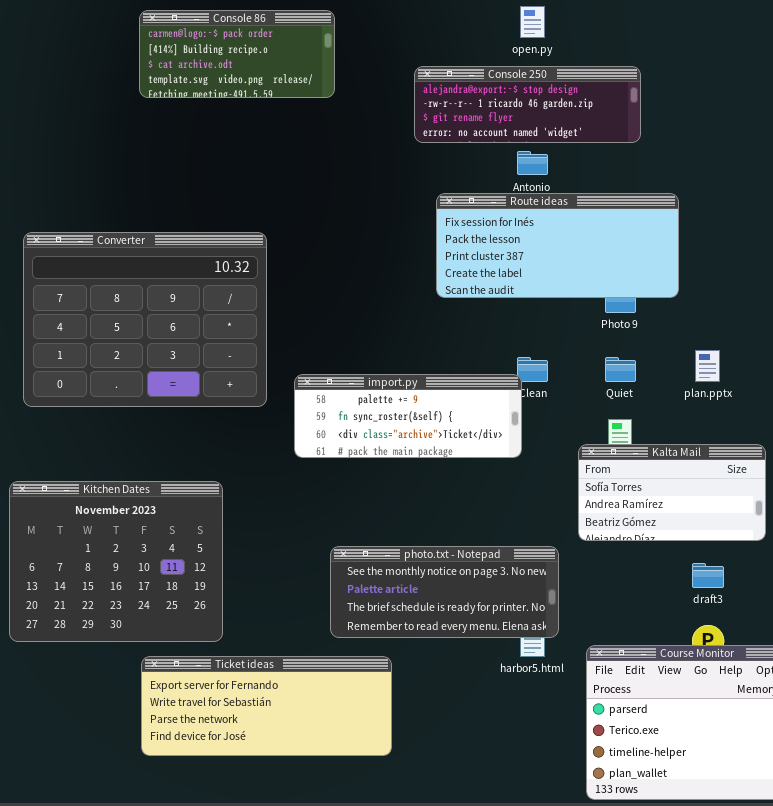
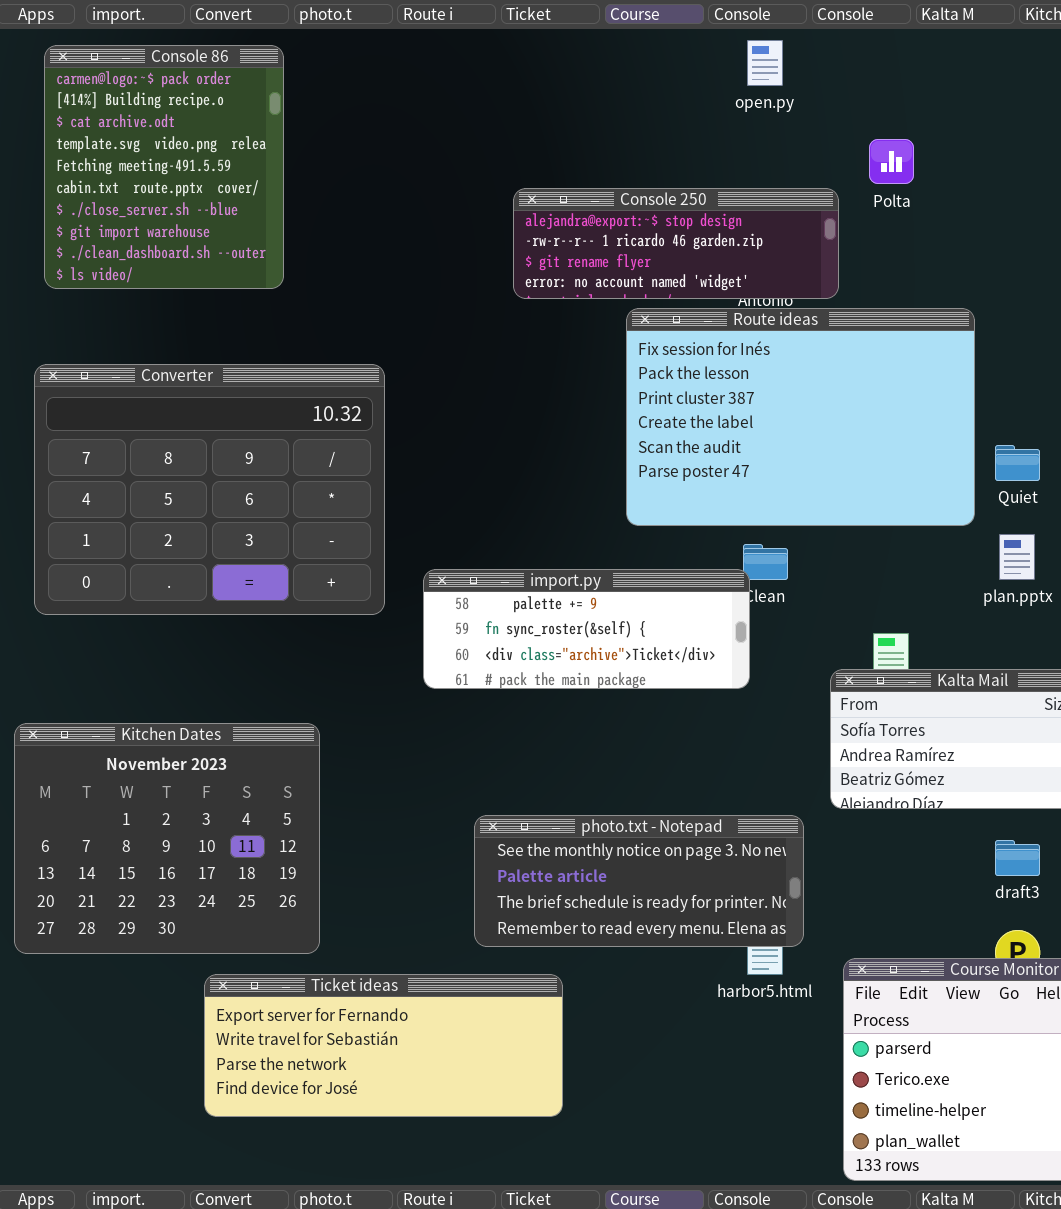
Console 86: [139,10,335,98] -> [44,45,284,289], moved, resized
Console 250: [414,66,641,143] -> [513,188,839,299], moved
Route ideas: [436,193,679,298] -> [626,308,975,526], resized
Quiet: [605,357,636,382] -> [995,445,1040,481], moved

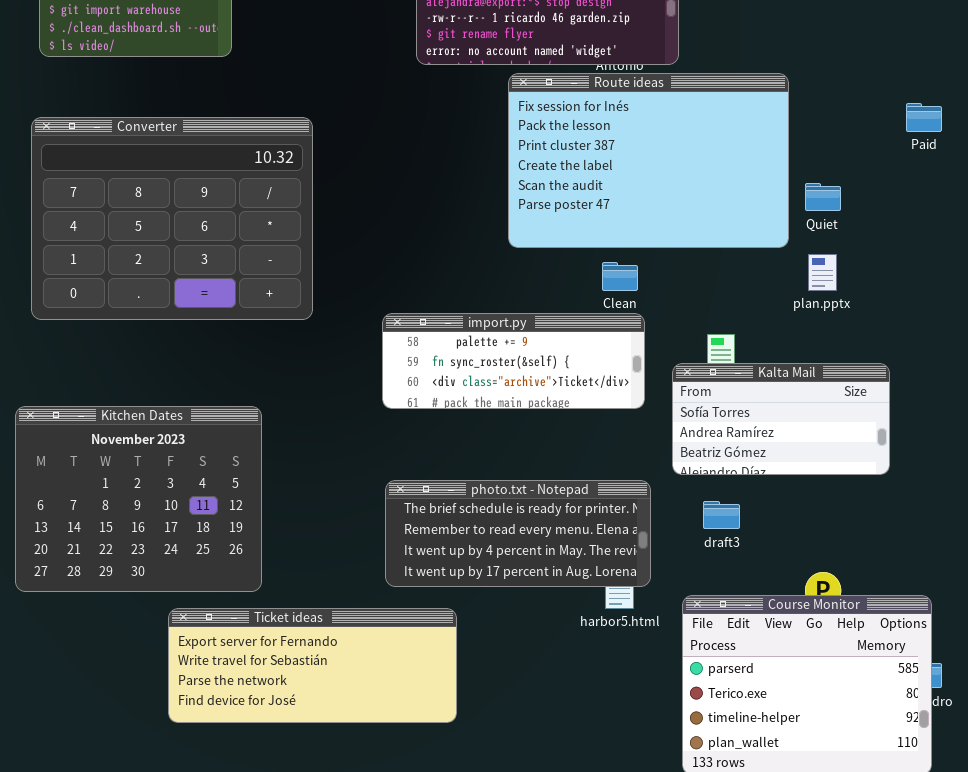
import.py: [423,569,750,689] -> [382,313,645,409], moved
photo.txt - Notepad: [474,815,804,947] -> [385,480,651,587], scrolled down 2 rows
draft3: [995,840,1040,876] -> [703,501,740,529], moved

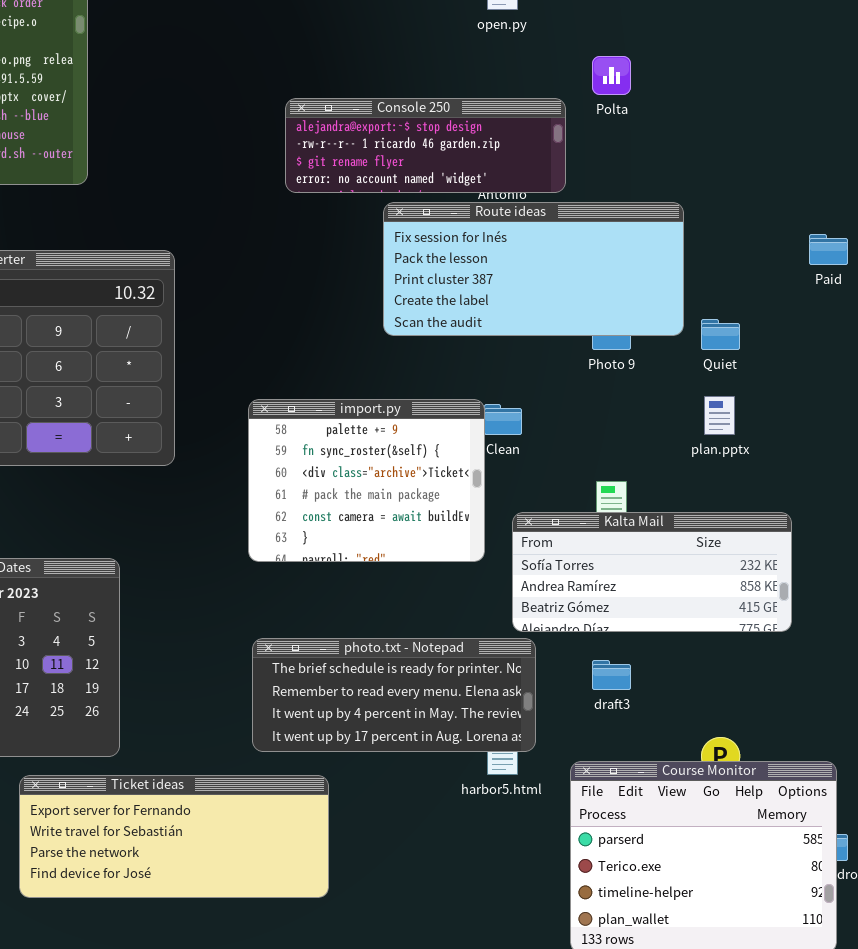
Route ideas: [508,73,789,248] -> [383,202,684,336], resized
import.py: [382,313,645,409] -> [248,399,485,562], resized
Kalta Mail: [672,363,890,475] -> [512,512,792,632], resized

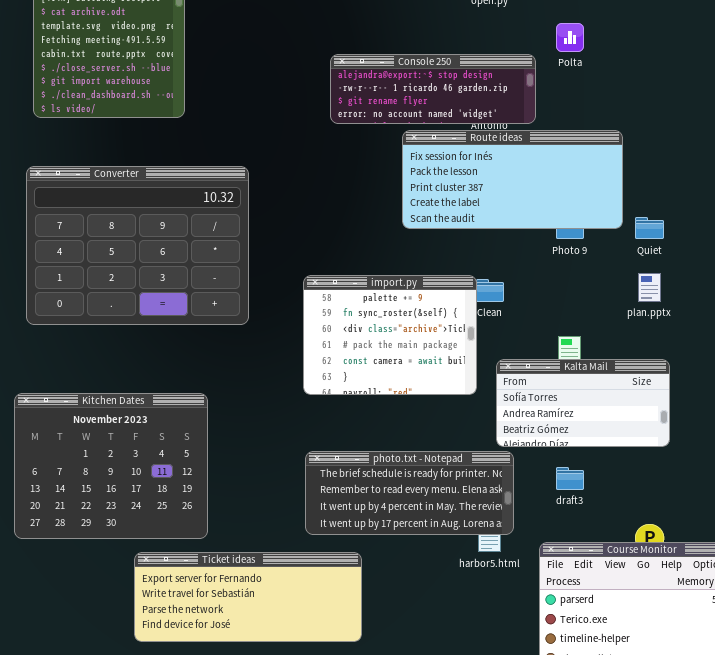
Kalta Mail: [512,512,792,632] -> [496,359,670,447], resized

